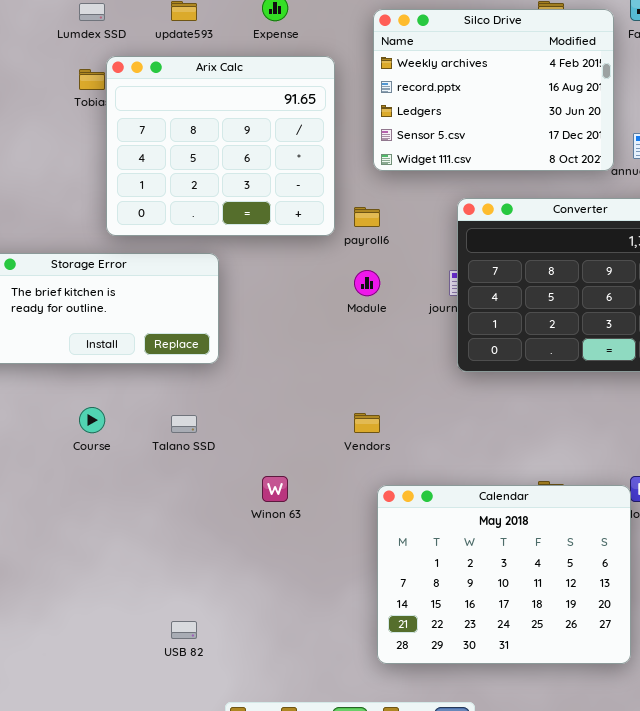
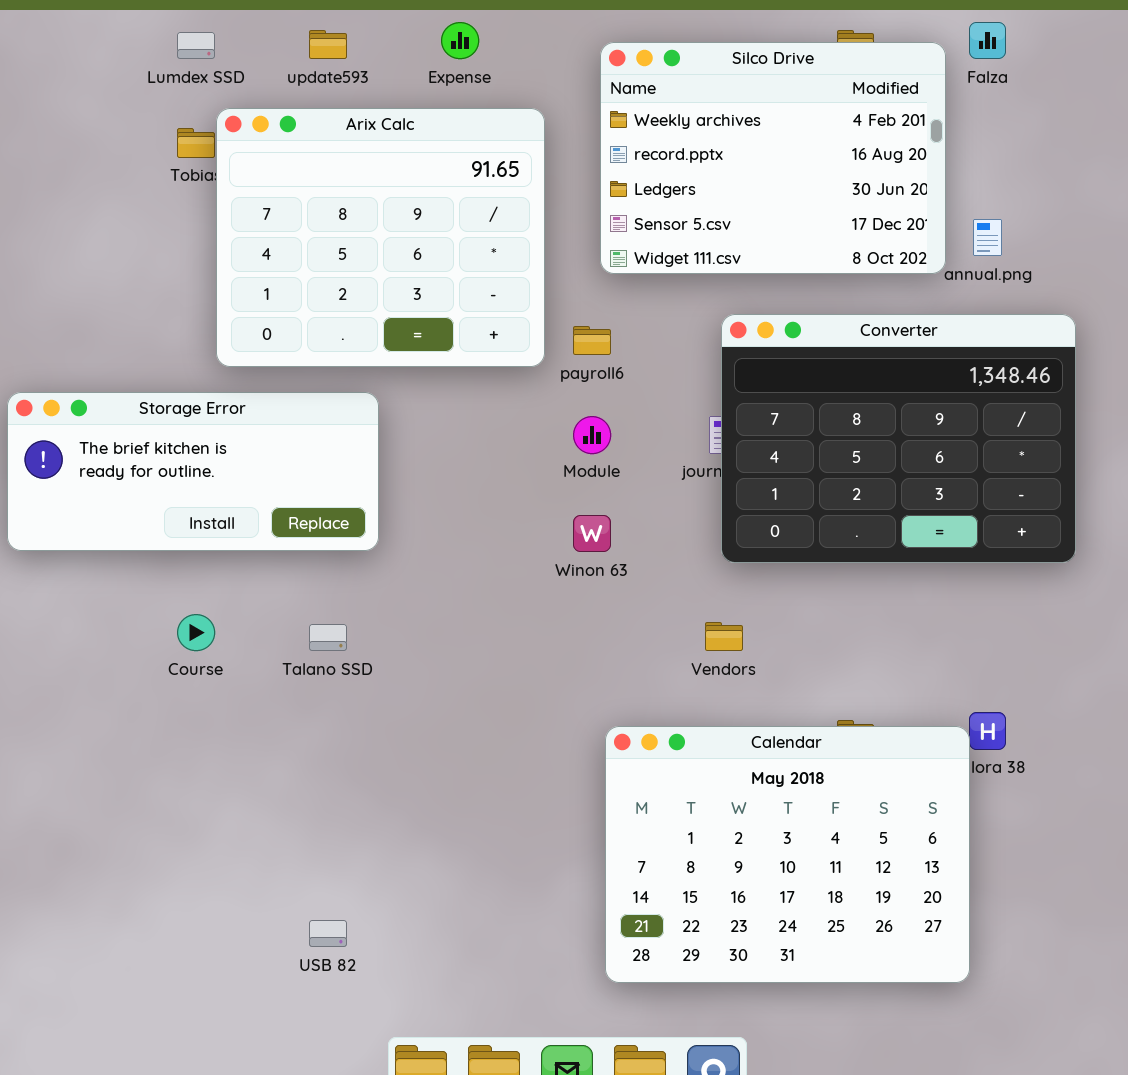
Vendors: [354,413,380,433] -> [705,622,743,651], moved
Winon 63: [262,476,288,502] -> [573,515,611,552], moved

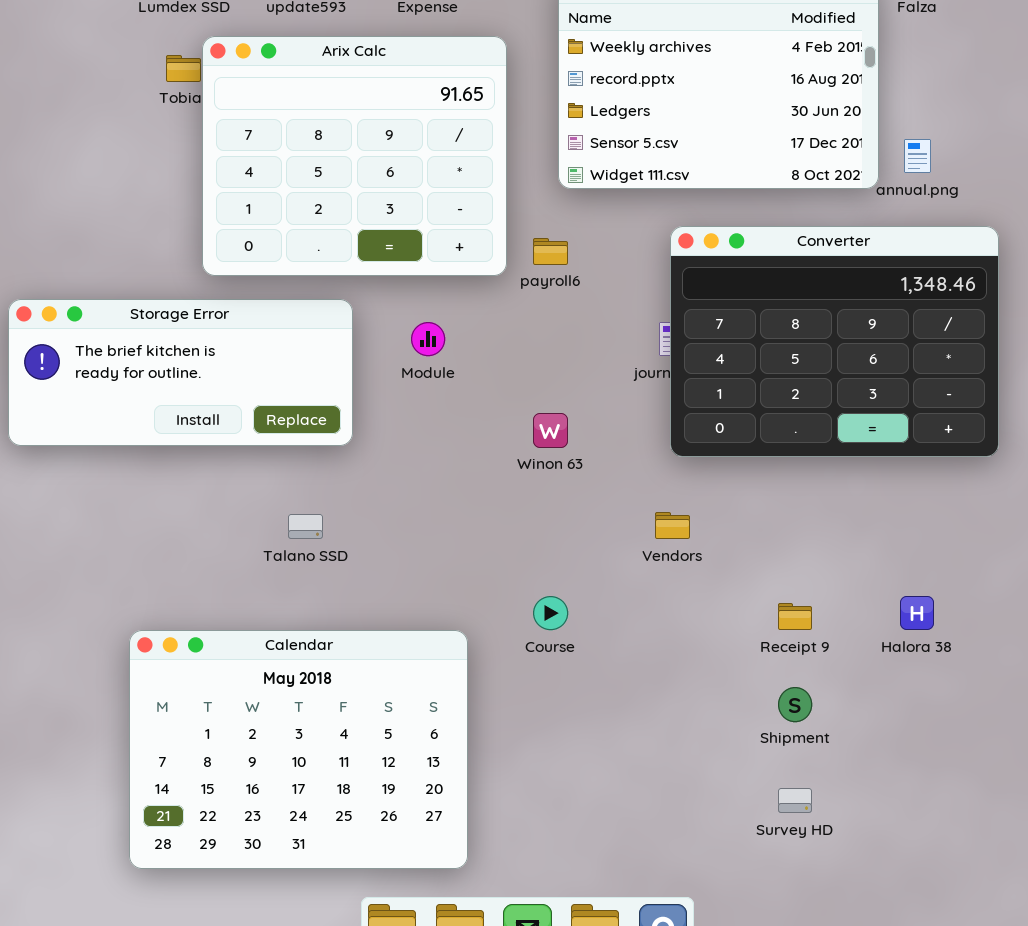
Module: [573,416,611,454] -> [411,322,445,356], moved
Course: [177,614,215,651] -> [533,596,568,630], moved
Calendar: [605,726,970,983] -> [129,630,468,869], moved

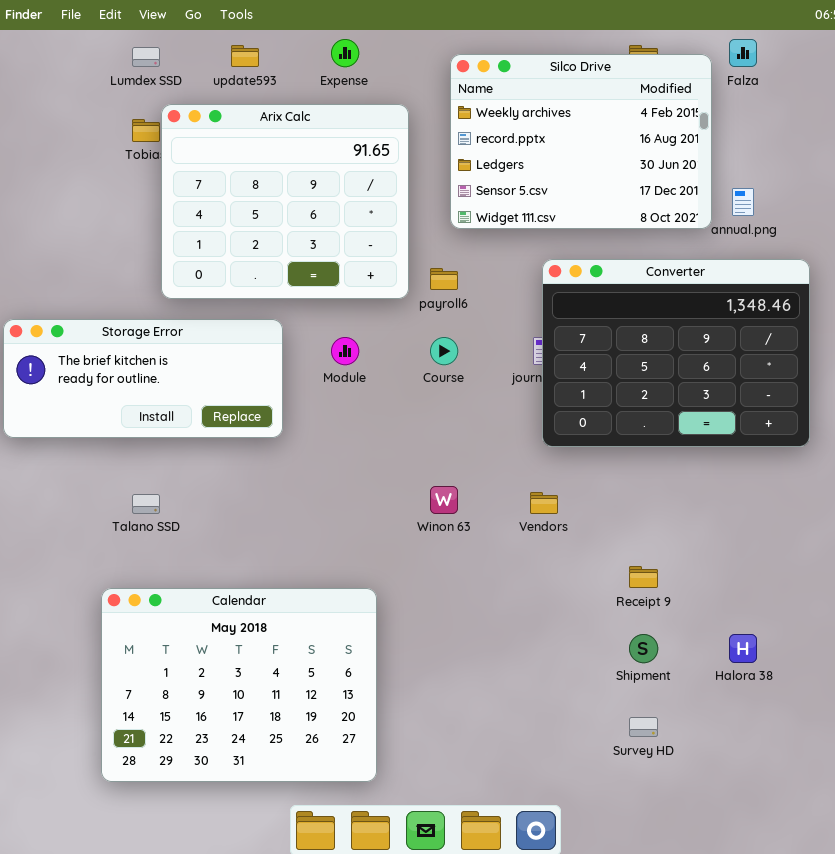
Winon 63: [533,413,568,448] -> [430,486,458,514], moved
Talano SSD: [288,514,323,539] -> [132,494,160,514], moved
Course: [533,596,568,630] -> [430,337,458,365], moved
Halora 38: [900,596,934,630] -> [729,634,757,663], moved

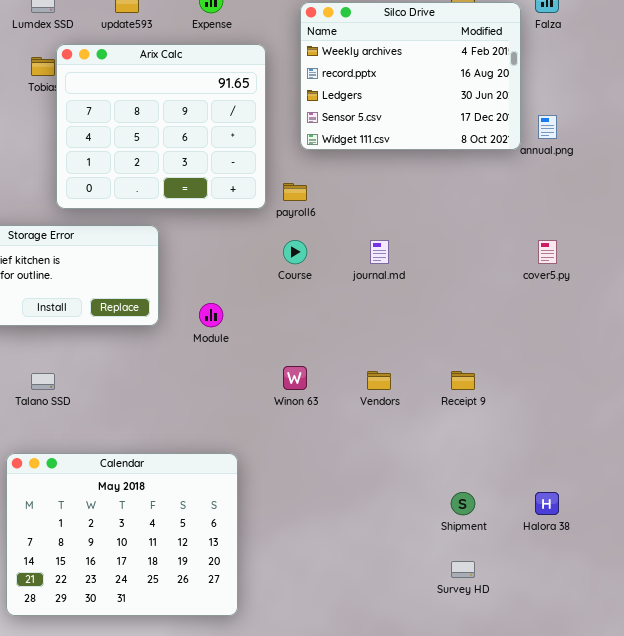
Converter: [542,259,810,447] -> none, closed
Module: [331,337,359,365] -> [199,303,223,327], moved
Receipt 9: [629,566,658,588] -> [451,371,475,390], moved

